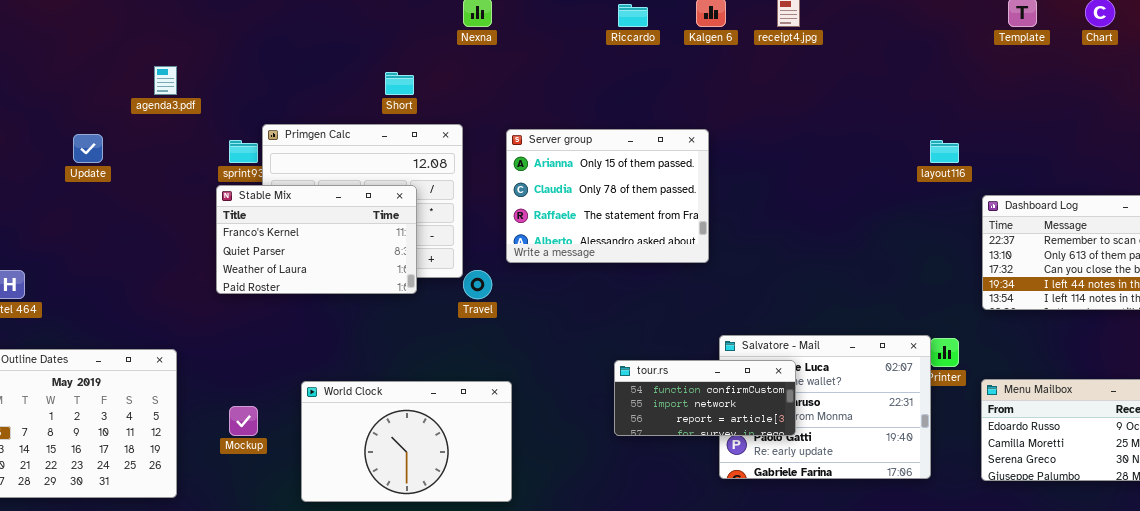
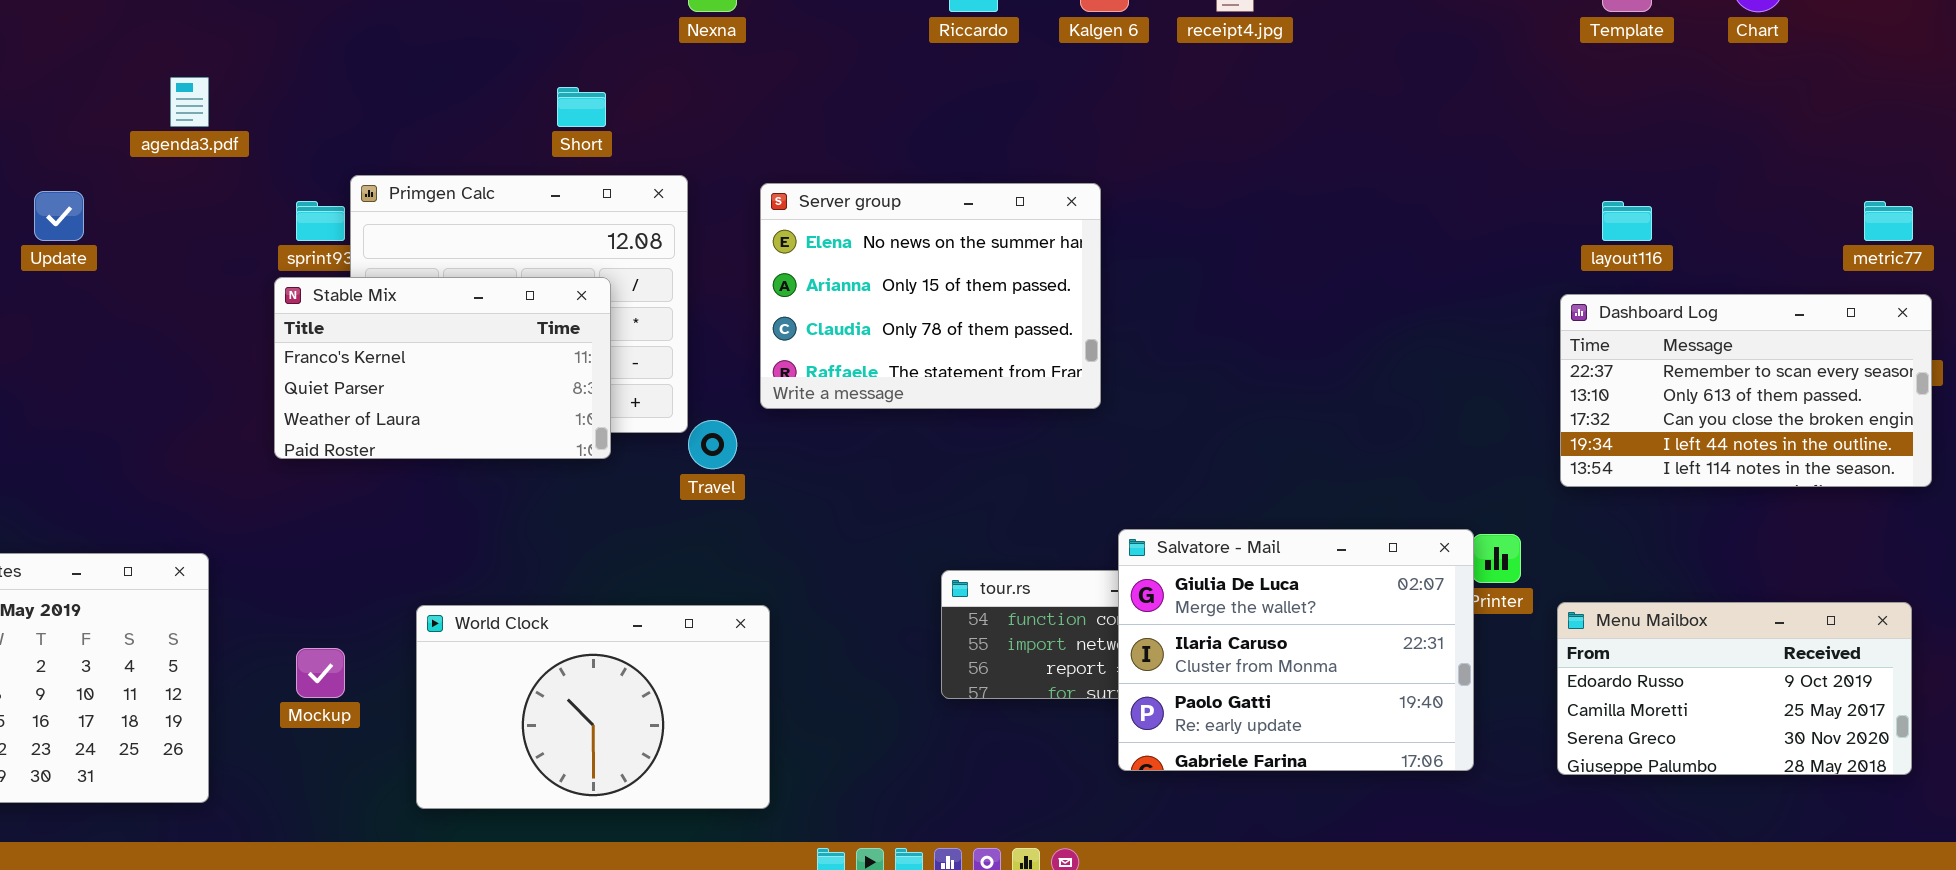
Server group: [506,129,709,263] -> [760,183,1101,409], scrolled up 1 row
layout116: [930,140,959,163] -> [1602,201,1652,241], moved
Salvatore - Mail: [719,335,931,479] -> [1118,529,1474,771], raised

